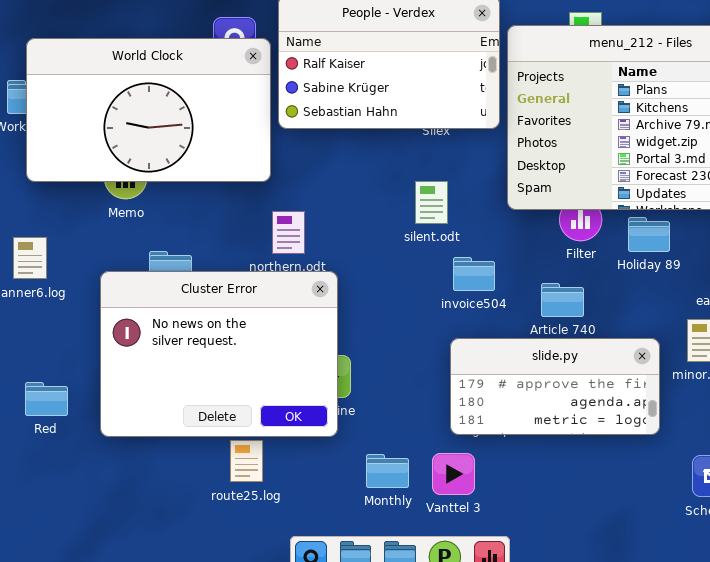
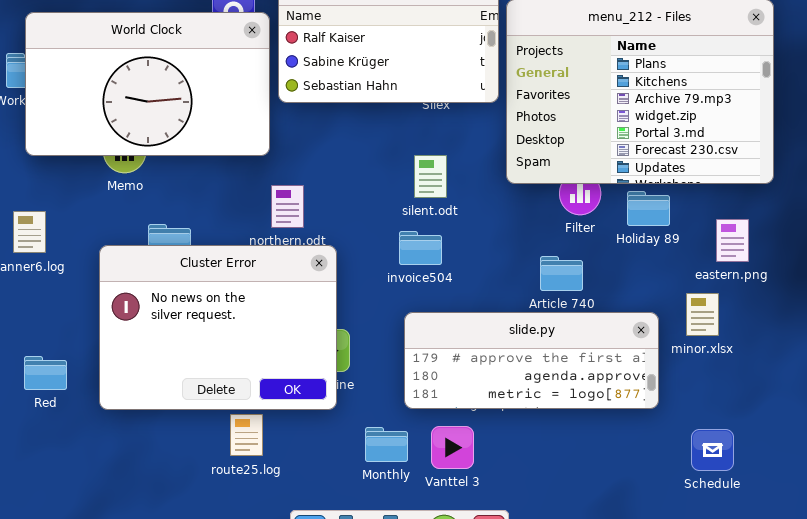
invoice504: [453,257,495,291] -> [399,231,442,265], moved
slide.py: [450,338,660,435] -> [404,312,659,409], resized

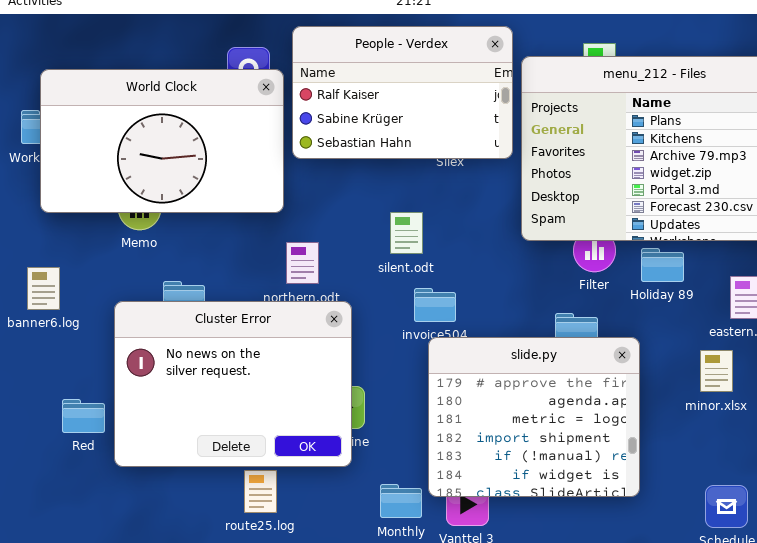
silent.odt: [414,155,447,198] -> [390,212,423,254], moved
slide.py: [404,312,659,409] -> [428,337,640,497], moved, resized
Red: [24,356,67,390] -> [62,399,105,433], moved

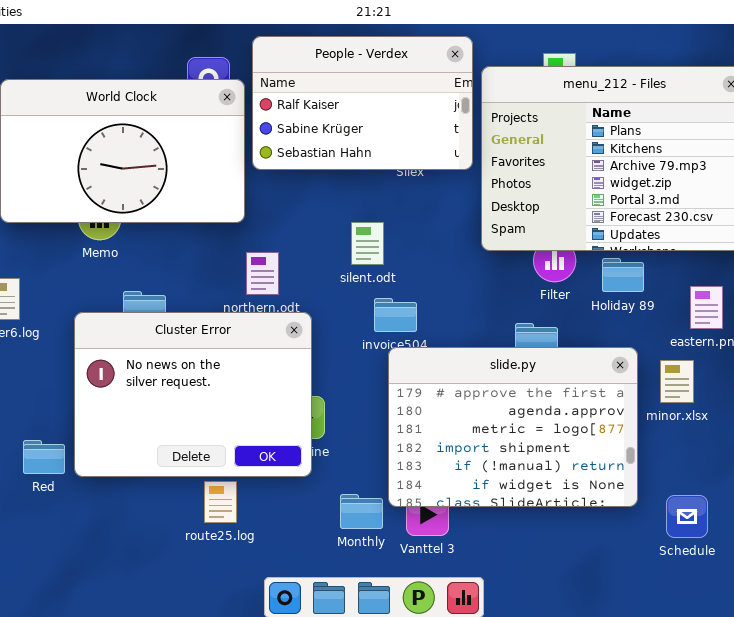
slide.py: [428,337,640,497] -> [388,347,638,507], resized
Red: [62,399,105,433] -> [23,440,65,474], moved

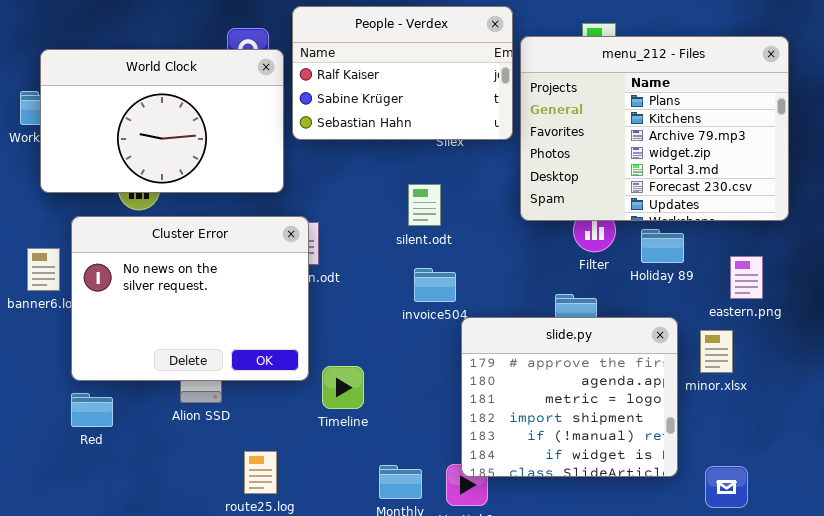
silent.odt: [351,222,384,265] -> [408,184,441,226], moved
Cluster Error: [74,312,312,477] -> [71,216,309,381], moved
slide.py: [388,347,638,507] -> [461,317,678,477], resized
Red: [23,440,65,474] -> [71,393,113,427], moved

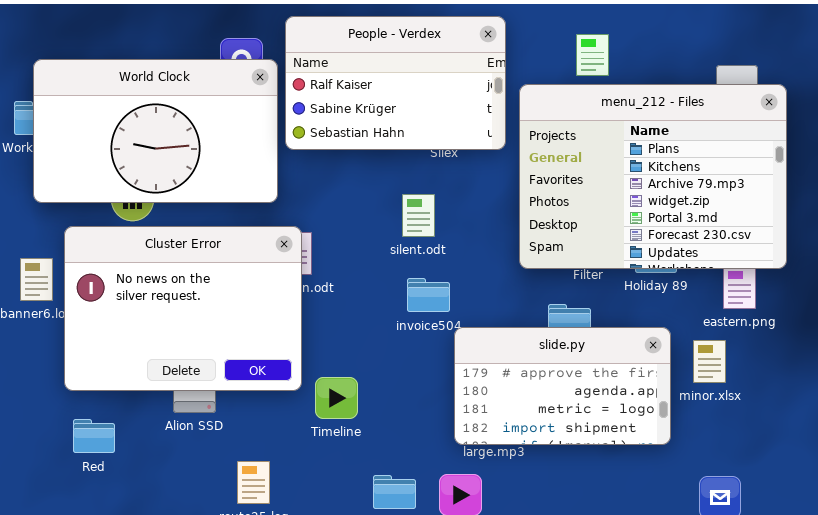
menu_212 - Files: [520,36,789,221] -> [519,84,787,269], moved
slide.py: [461,317,678,477] -> [454,327,671,445], resized
Red: [71,393,113,427] -> [73,419,115,453], moved

